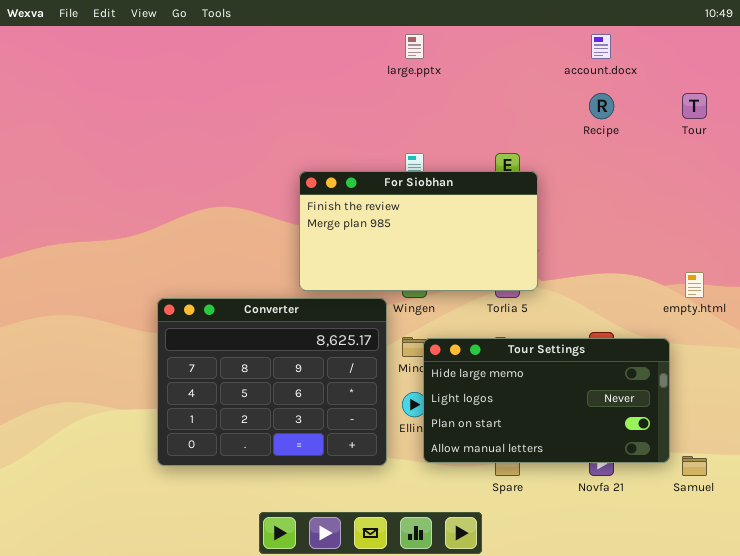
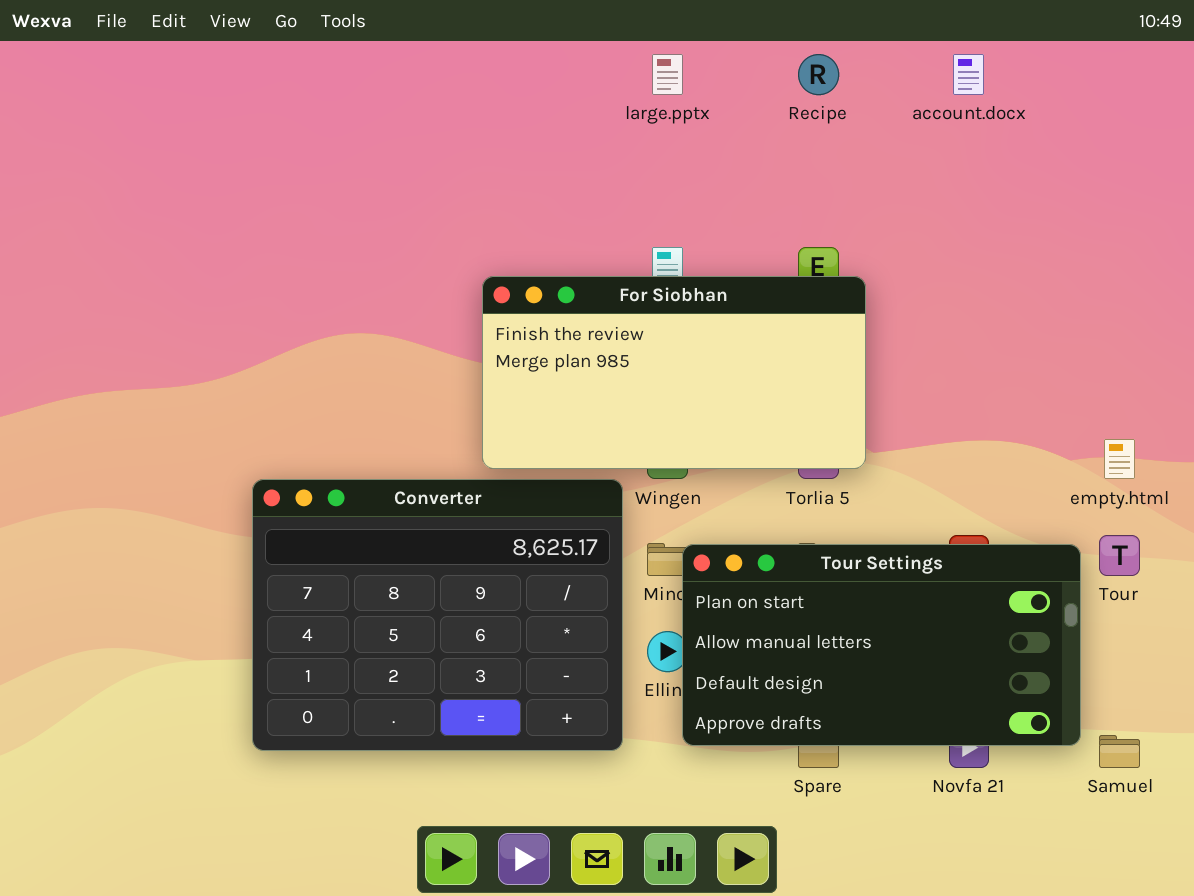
Recipe: [589,93,614,119] -> [798,54,839,95], moved
Tour: [682,93,707,119] -> [1099,535,1140,576], moved
Tour Settings: [423,338,670,463] -> [682,544,1081,746], scrolled down 2 rows

